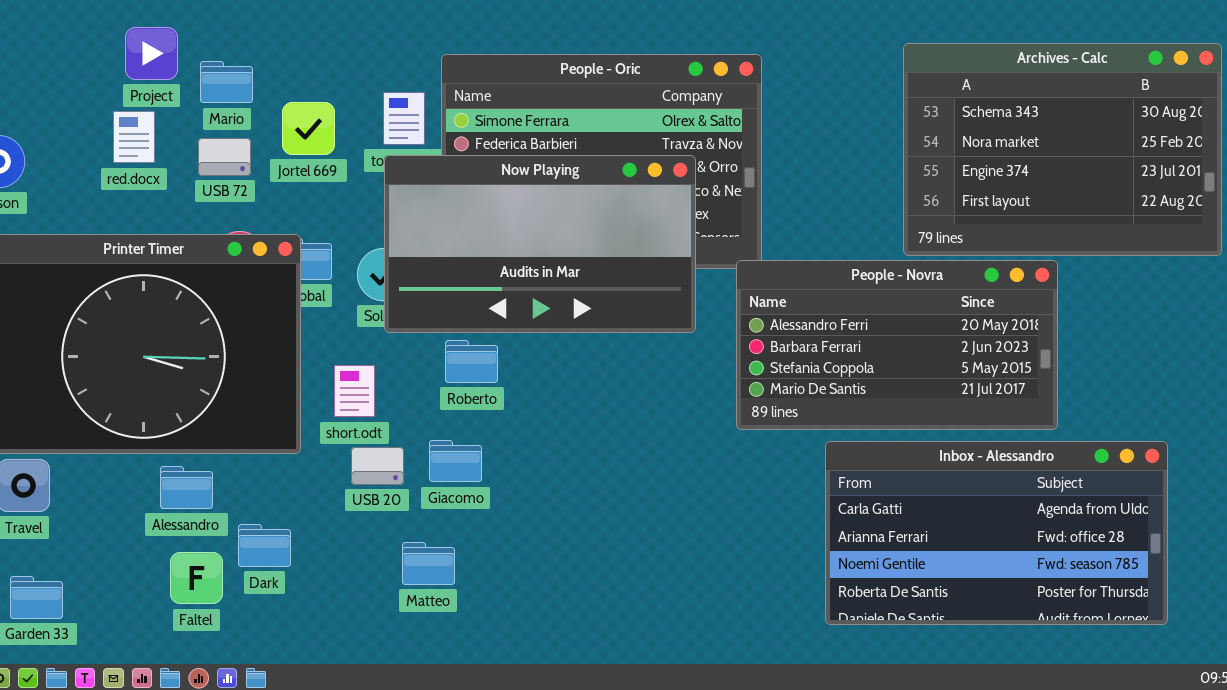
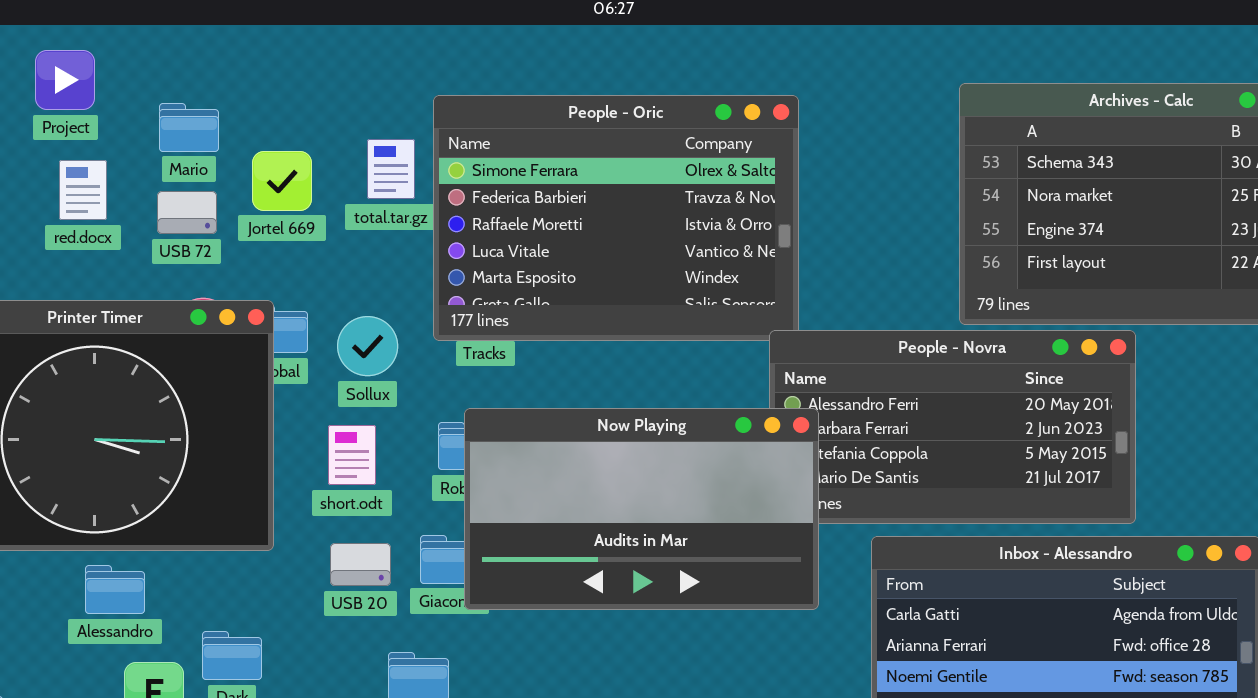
Project: [125,27,178,80] -> [35,50,95,110], moved
Now Playing: [384,155,696,333] -> [464,408,819,610], moved
short.odt: [334,365,375,417] -> [328,425,376,485], moved
Alessandro: [160,466,213,509] -> [85,565,145,614], moved

